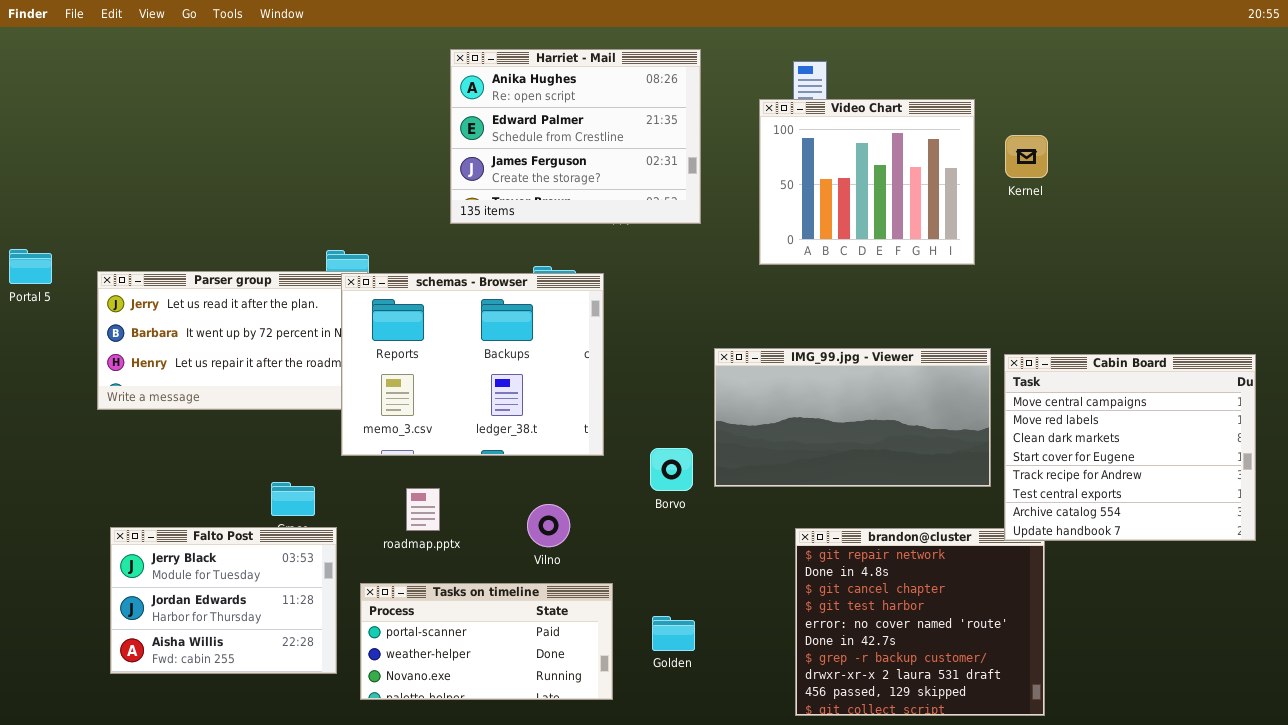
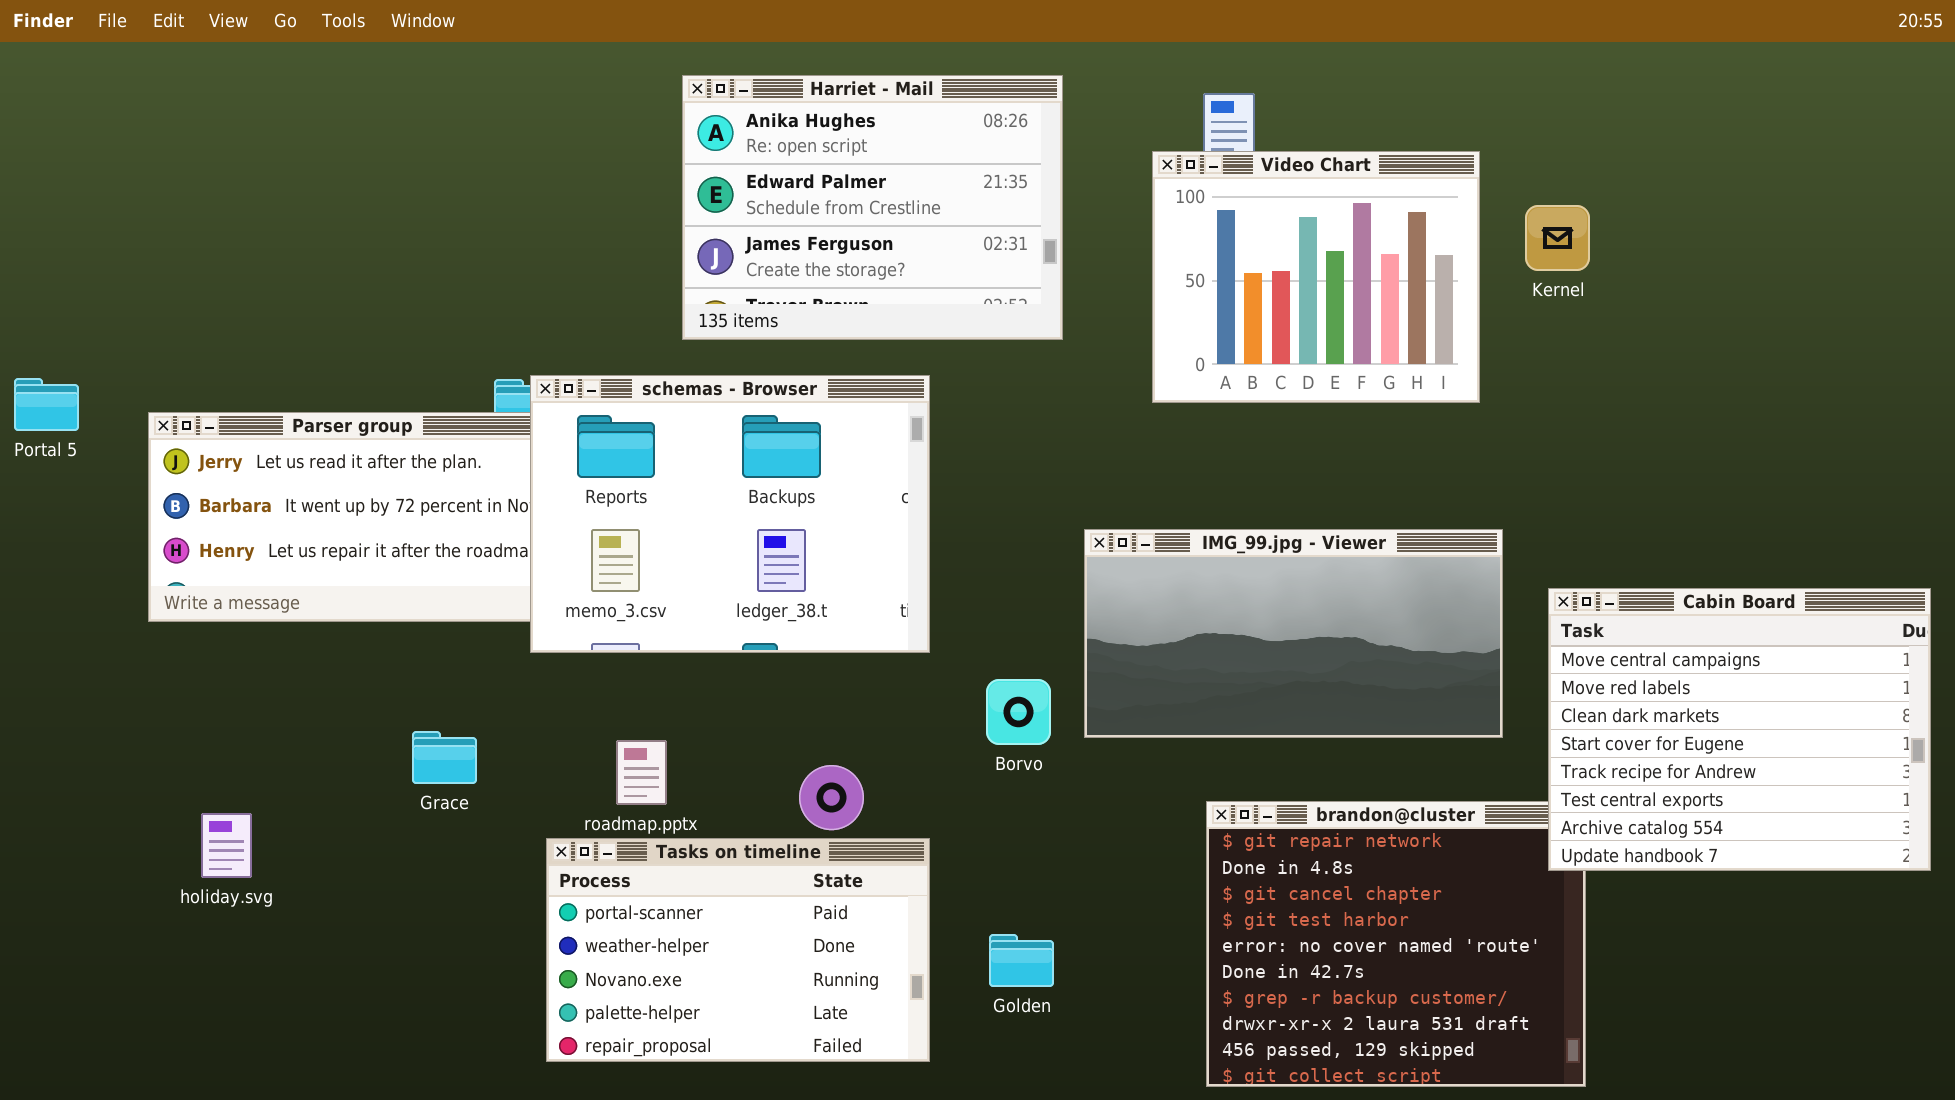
schemas - Browser: [341,273,604,456] -> [530,375,930,653], moved
Cabin Board: [1004,354,1256,541] -> [1548,588,1931,871], moved
Falto Post: [110,527,337,674] -> none, closed
Tasks on timeline: [360,583,613,700] -> [546,838,930,1062], resized

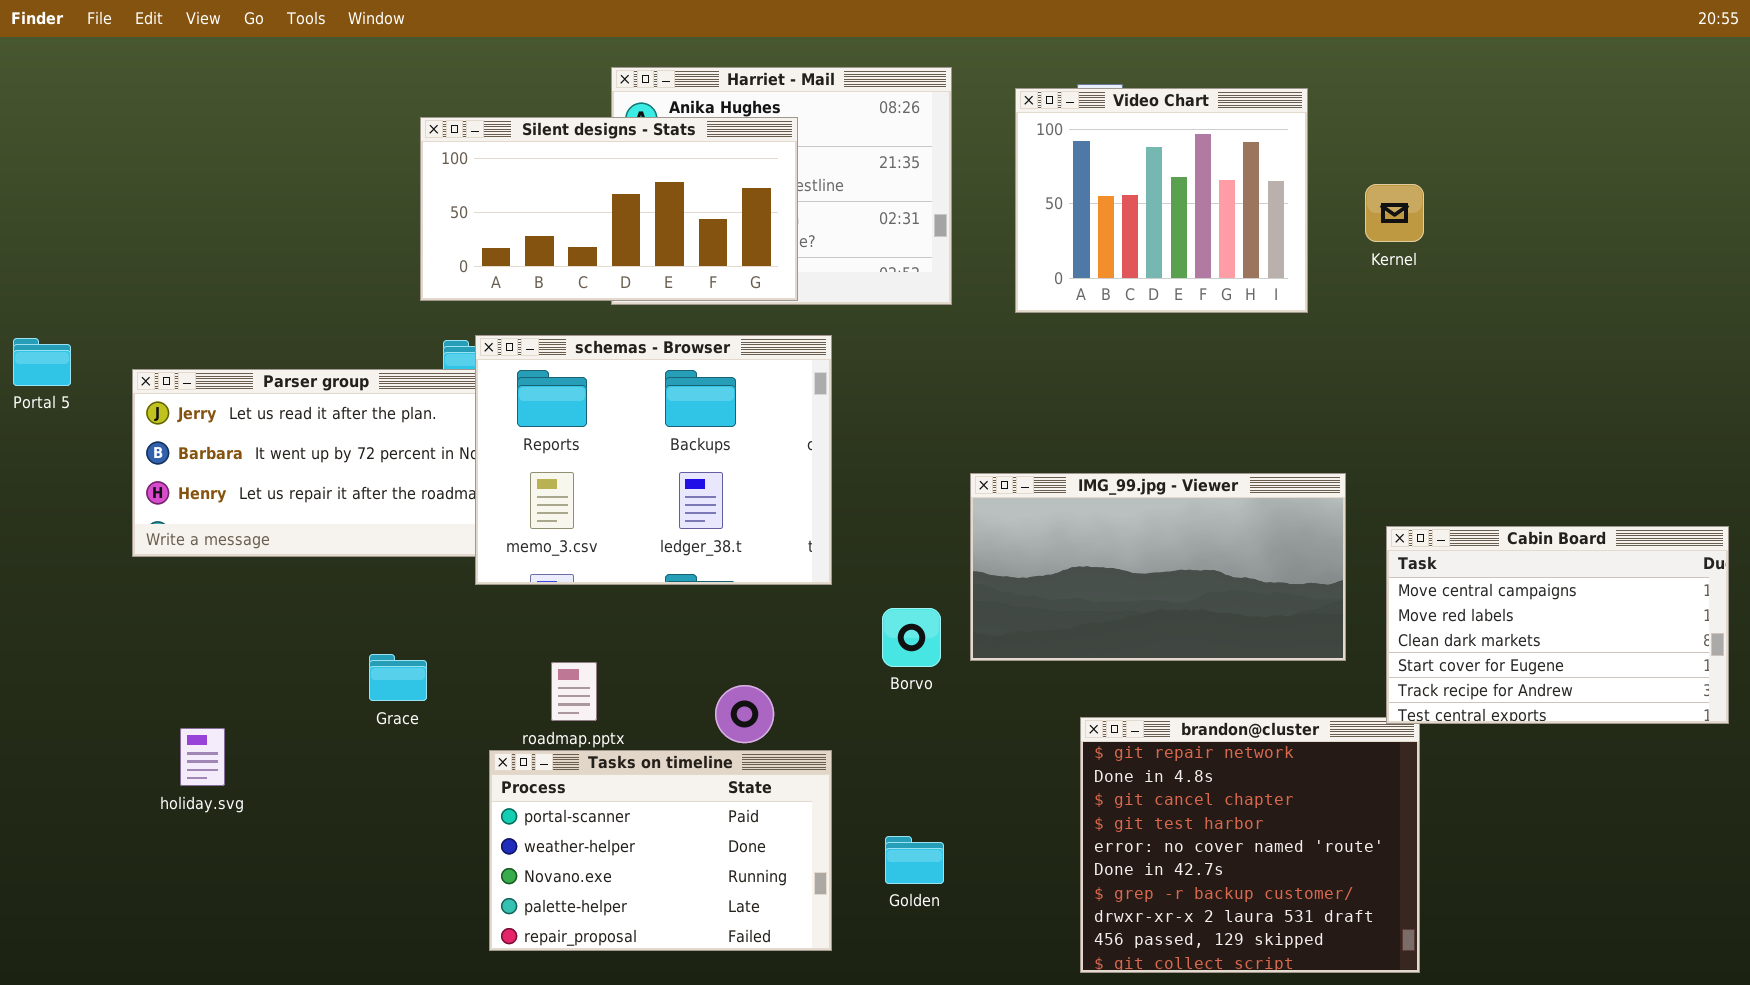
Silent designs - Stats: none -> [420,117,798,301], opened
Video Chart: [1152,151,1480,403] -> [1015,88,1308,313], moved
Cabin Board: [1548,588,1931,871] -> [1386,526,1729,724], resized

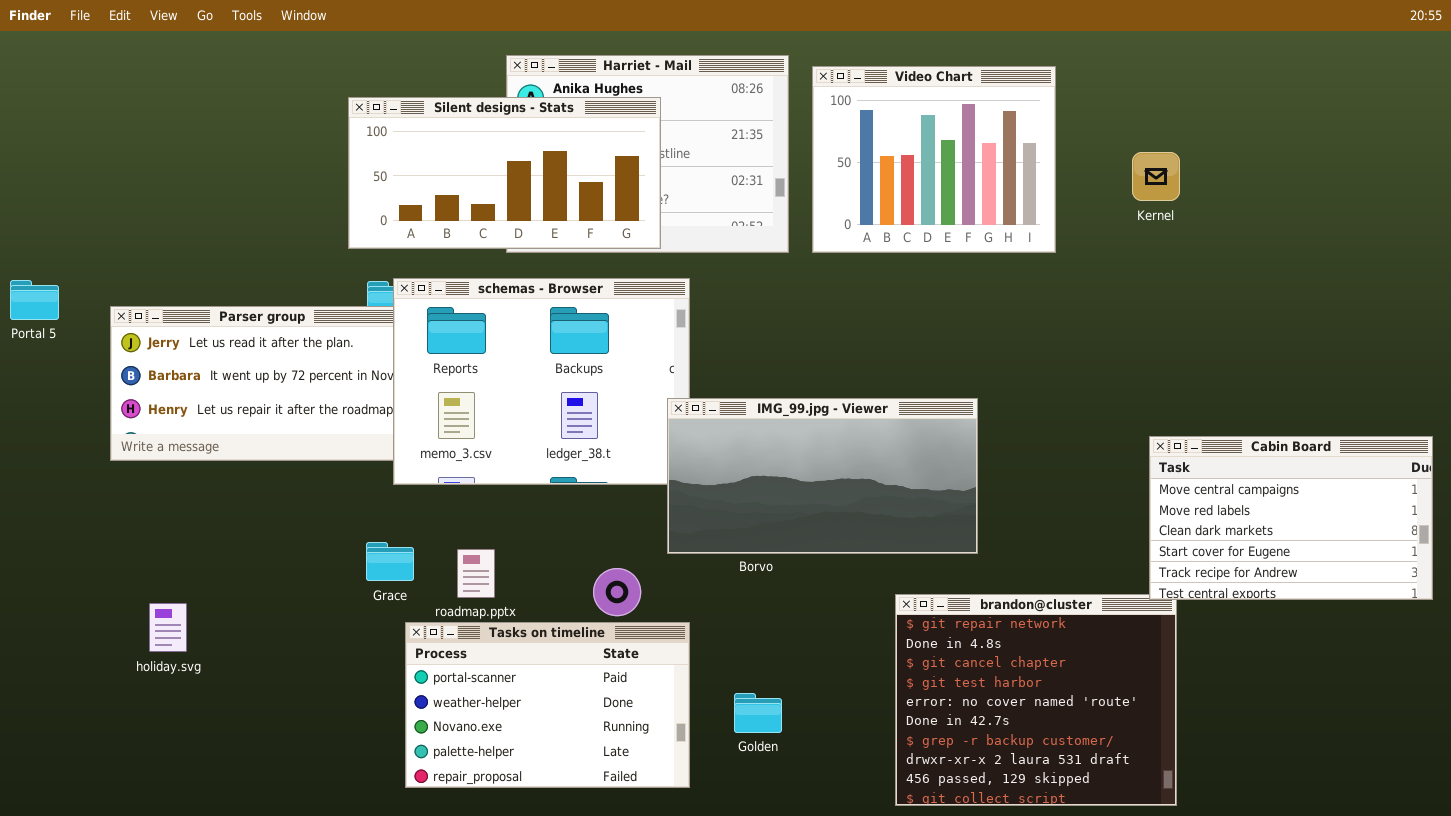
Video Chart: [1015,88,1308,313] -> [812,66,1056,253], moved
IMG_99.jpg - Viewer: [970,473,1346,661] -> [667,398,978,554], moved
Grace: [369,654,427,701] -> [366,542,414,581], moved

